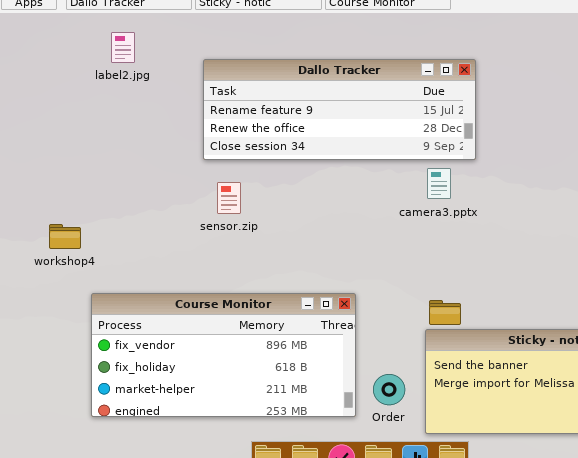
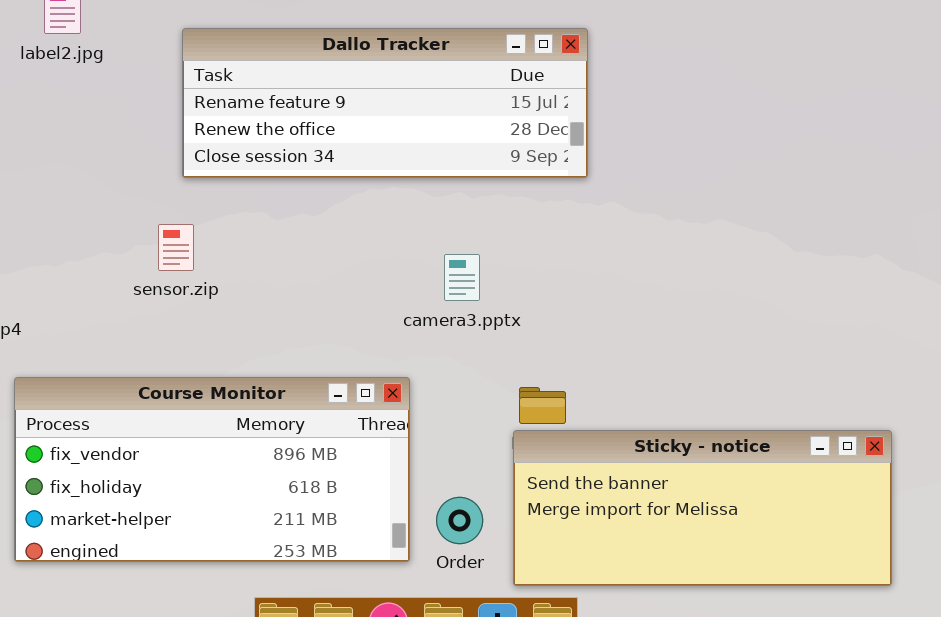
camera3.pptx: [427,168,451,199] -> [444,254,480,301], moved
sensor.zip: [217,182,241,214] -> [158,224,194,271], moved

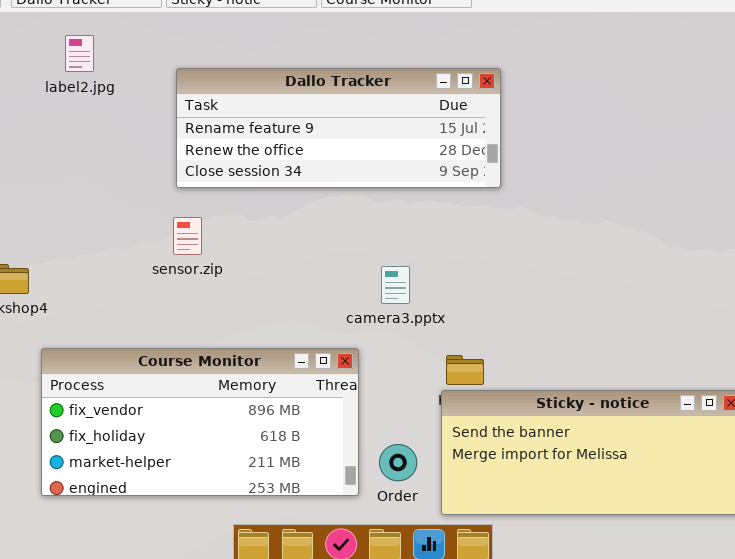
sensor.zip: [158,224,194,271] -> [173,217,202,255], moved
camera3.pptx: [444,254,480,301] -> [381,266,410,304], moved

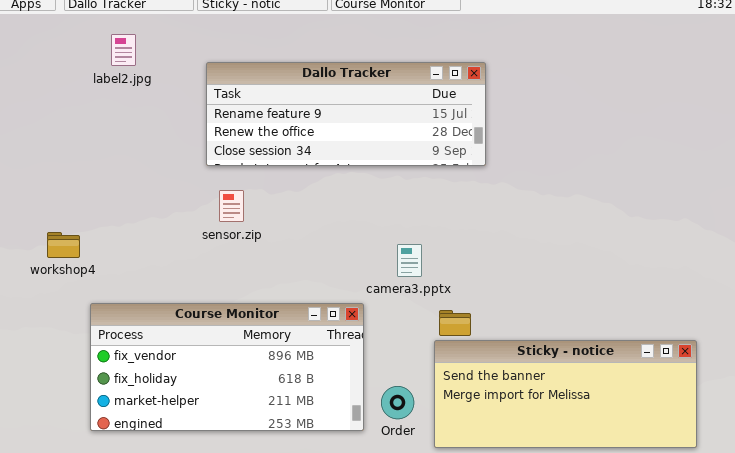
sensor.zip: [173,217,202,255] -> [219,190,244,222], moved
camera3.pptx: [381,266,410,304] -> [397,244,422,277], moved

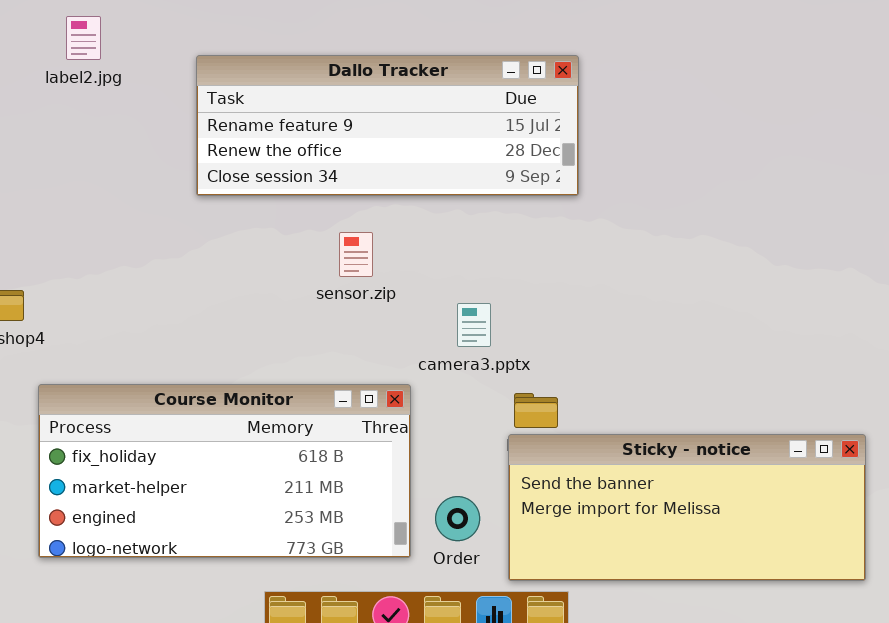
sensor.zip: [219,190,244,222] -> [339,232,373,277], moved
Course Monitor: [90,303,364,431] -> [38,384,411,558], scrolled down 1 row

